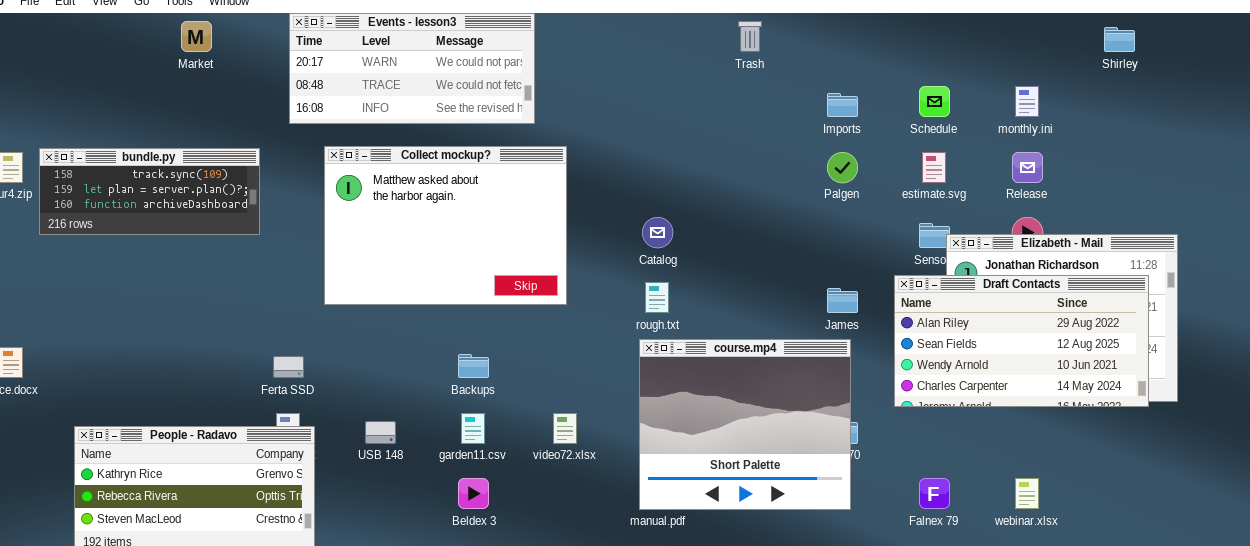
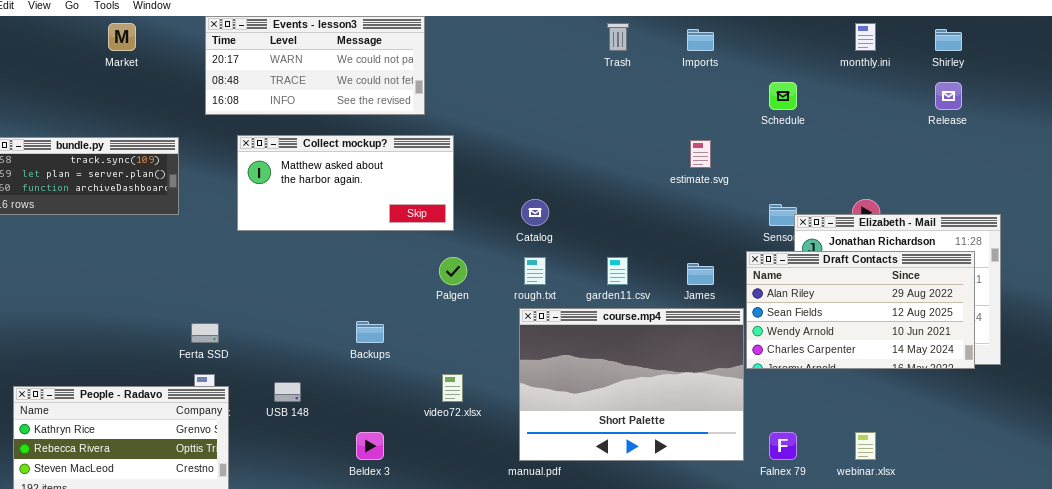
monthly.ini: [1015,86,1039,117] -> [855,23,876,51], moved
Imports: [827,93,858,117] -> [687,29,714,51], moved
Collect mockup?: [324,146,567,305] -> [237,135,454,231], resized
Palgen: [827,152,858,183] -> [439,257,467,285], moved
estimate.svg: [922,152,946,183] -> [690,140,711,168], moved
Release: [1012,152,1043,183] -> [935,82,962,110], moved
course.mp4: [639,339,851,510] -> [519,308,744,461], resized
garden11.csv: [461,413,485,444] -> [607,257,628,285], moved

